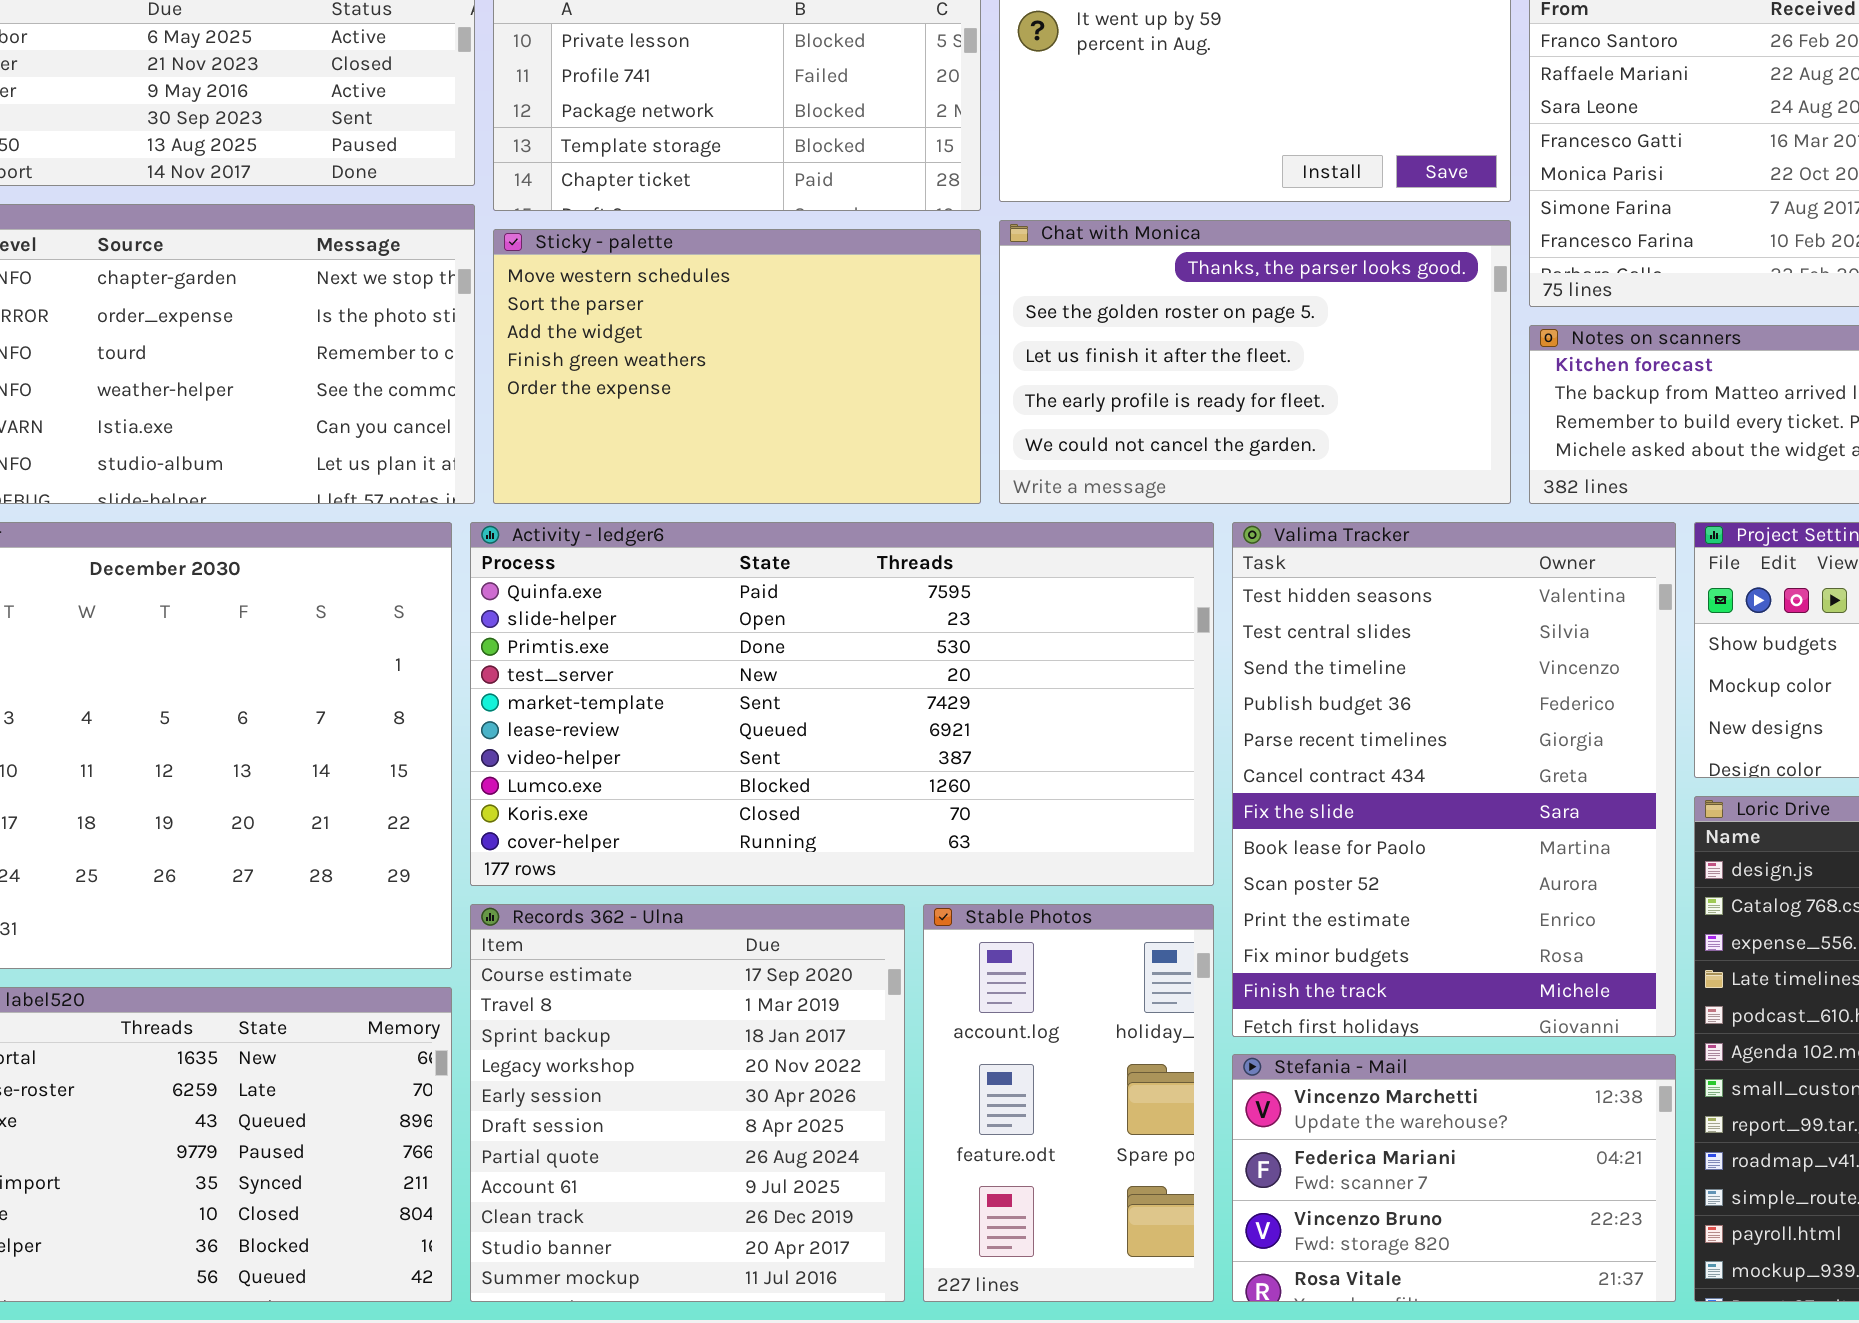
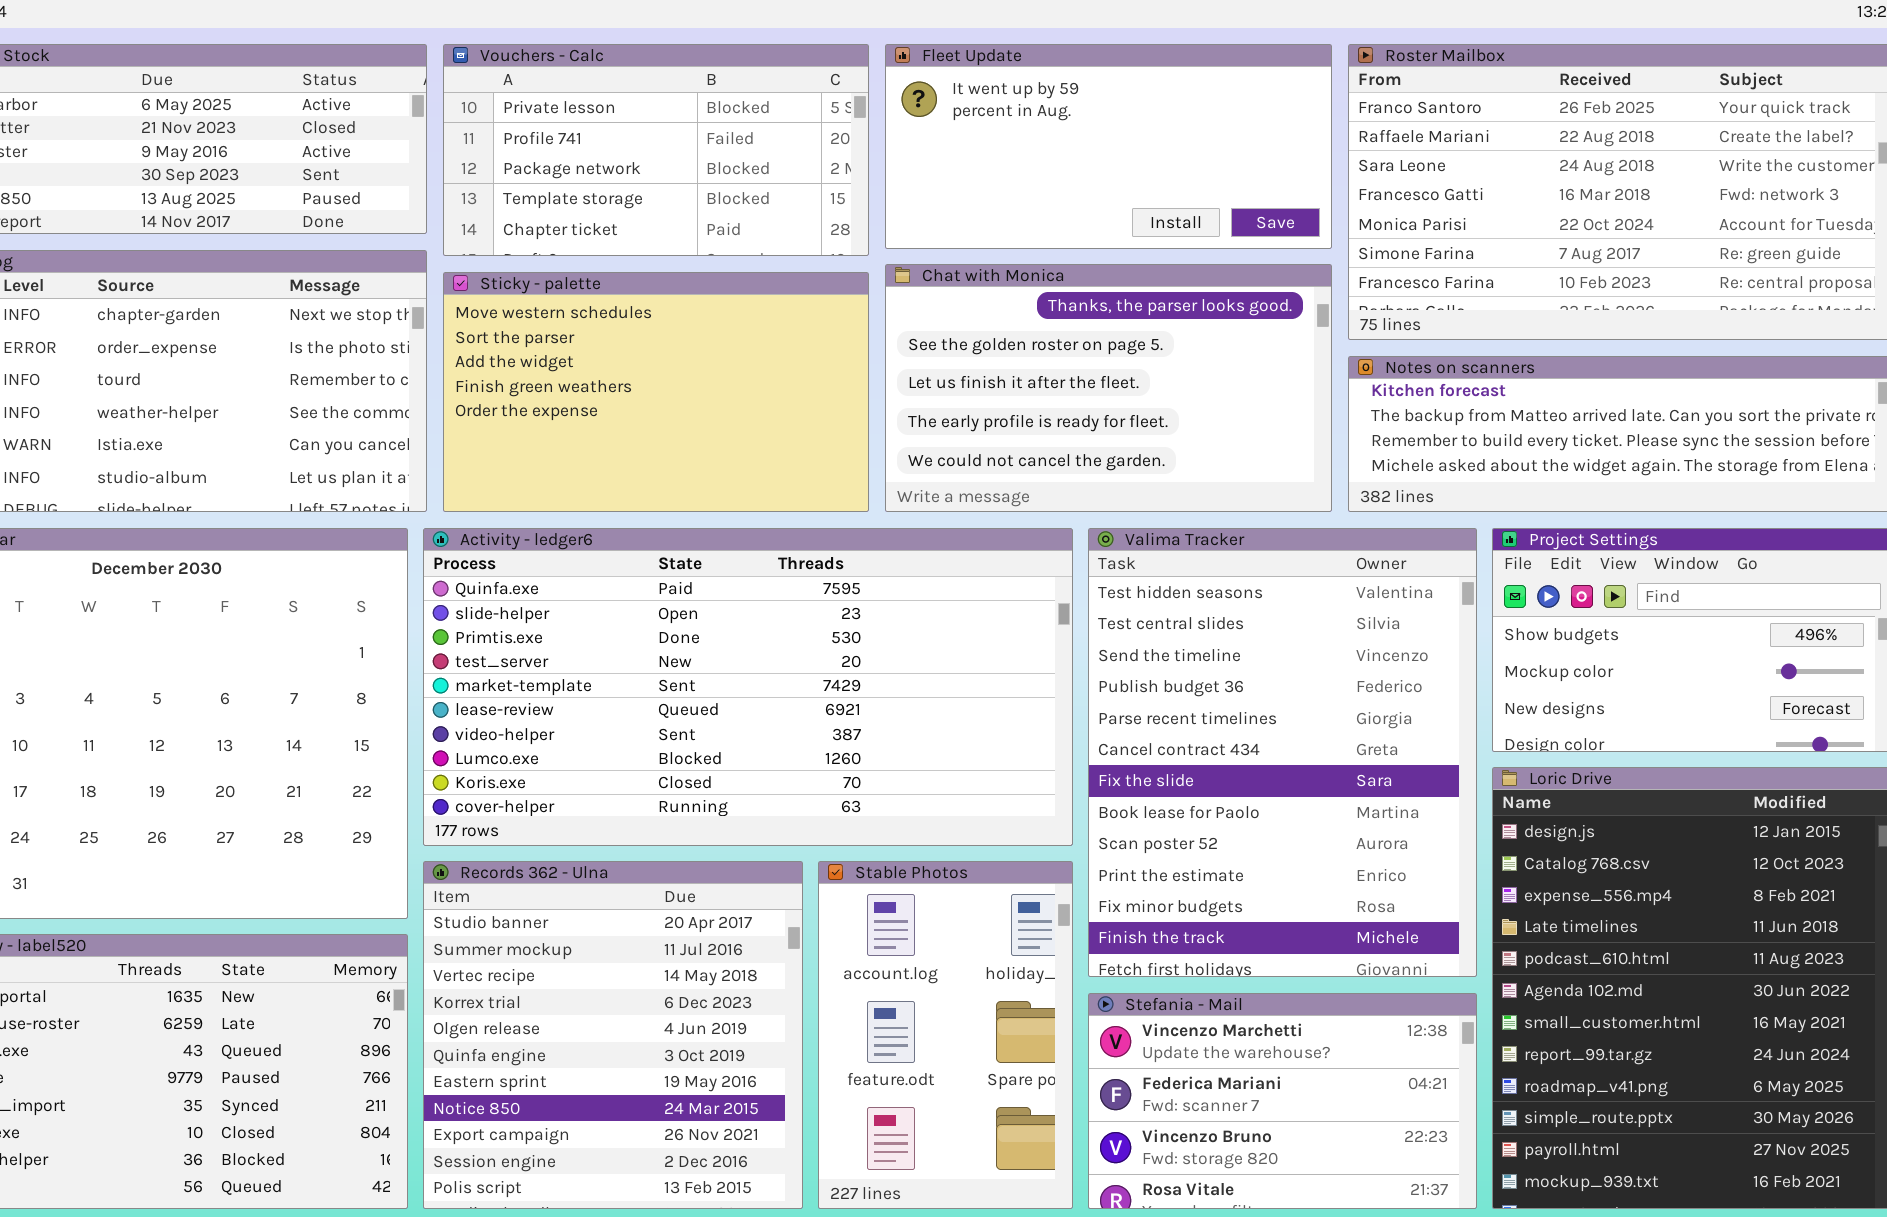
Records 362 - Ulna: [470,904,905,1302] -> [423,861,803,1209], scrolled down 9 rows

